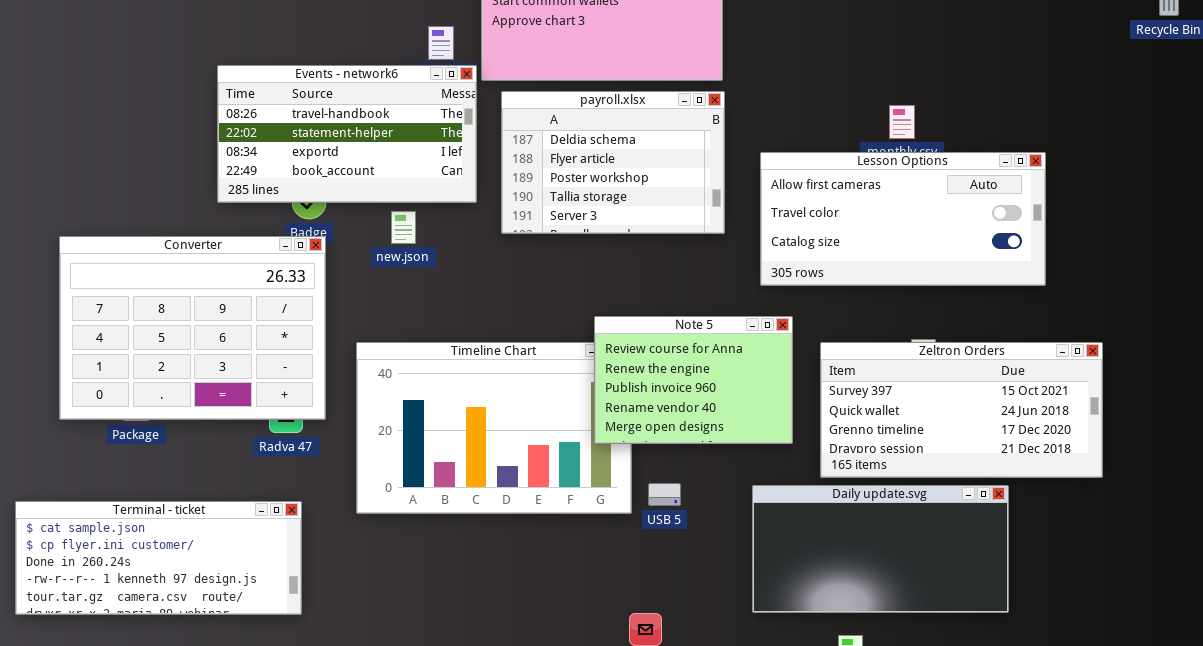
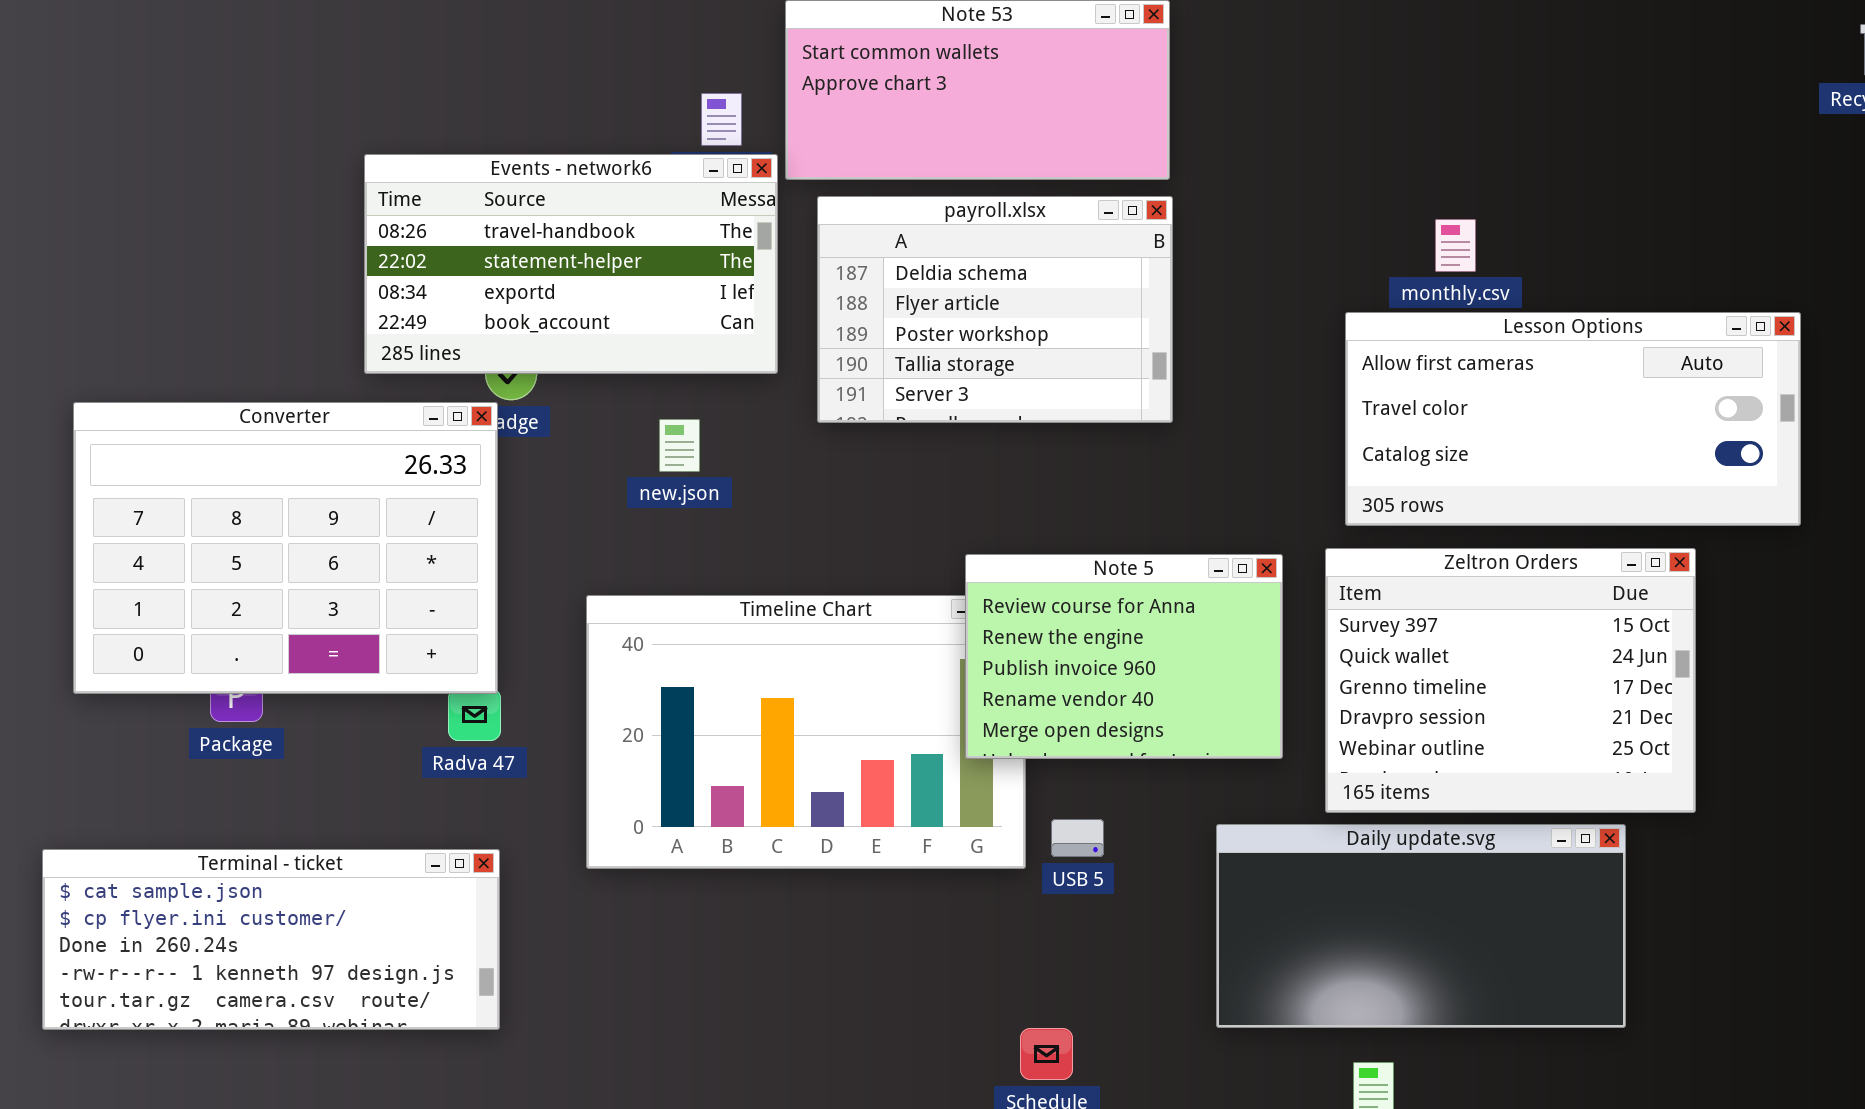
Lesson Options: [760,152,1046,286] -> [1345,312,1801,526], moved
new.json: [391,211,416,244] -> [659,419,700,472], moved
Converter: [59,236,326,420] -> [73,402,498,694], moved
Zeltron Orders: [820,342,1103,478] -> [1325,548,1696,813], resized

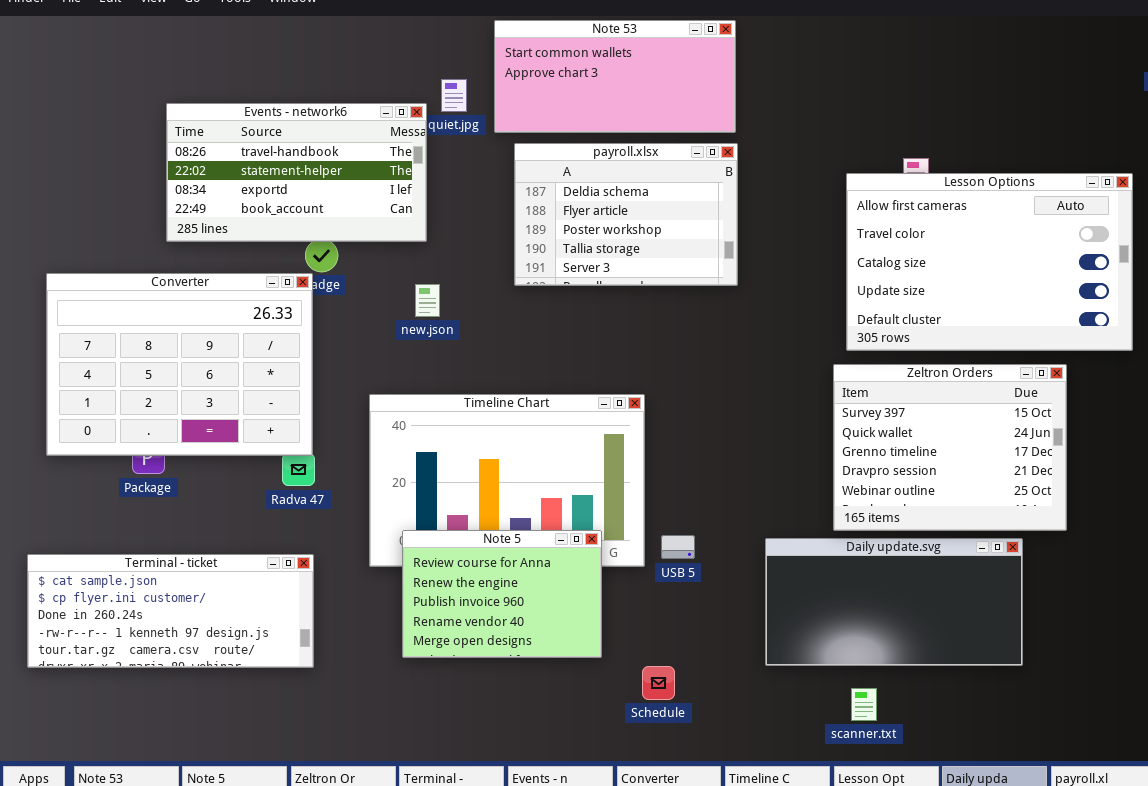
Events - network6: [364,154,778,374] -> [166,103,427,242], moved
Lesson Options: [1345,312,1801,526] -> [846,173,1133,351], resized
Note 5: [965,554,1283,759] -> [402,530,602,658], moved

